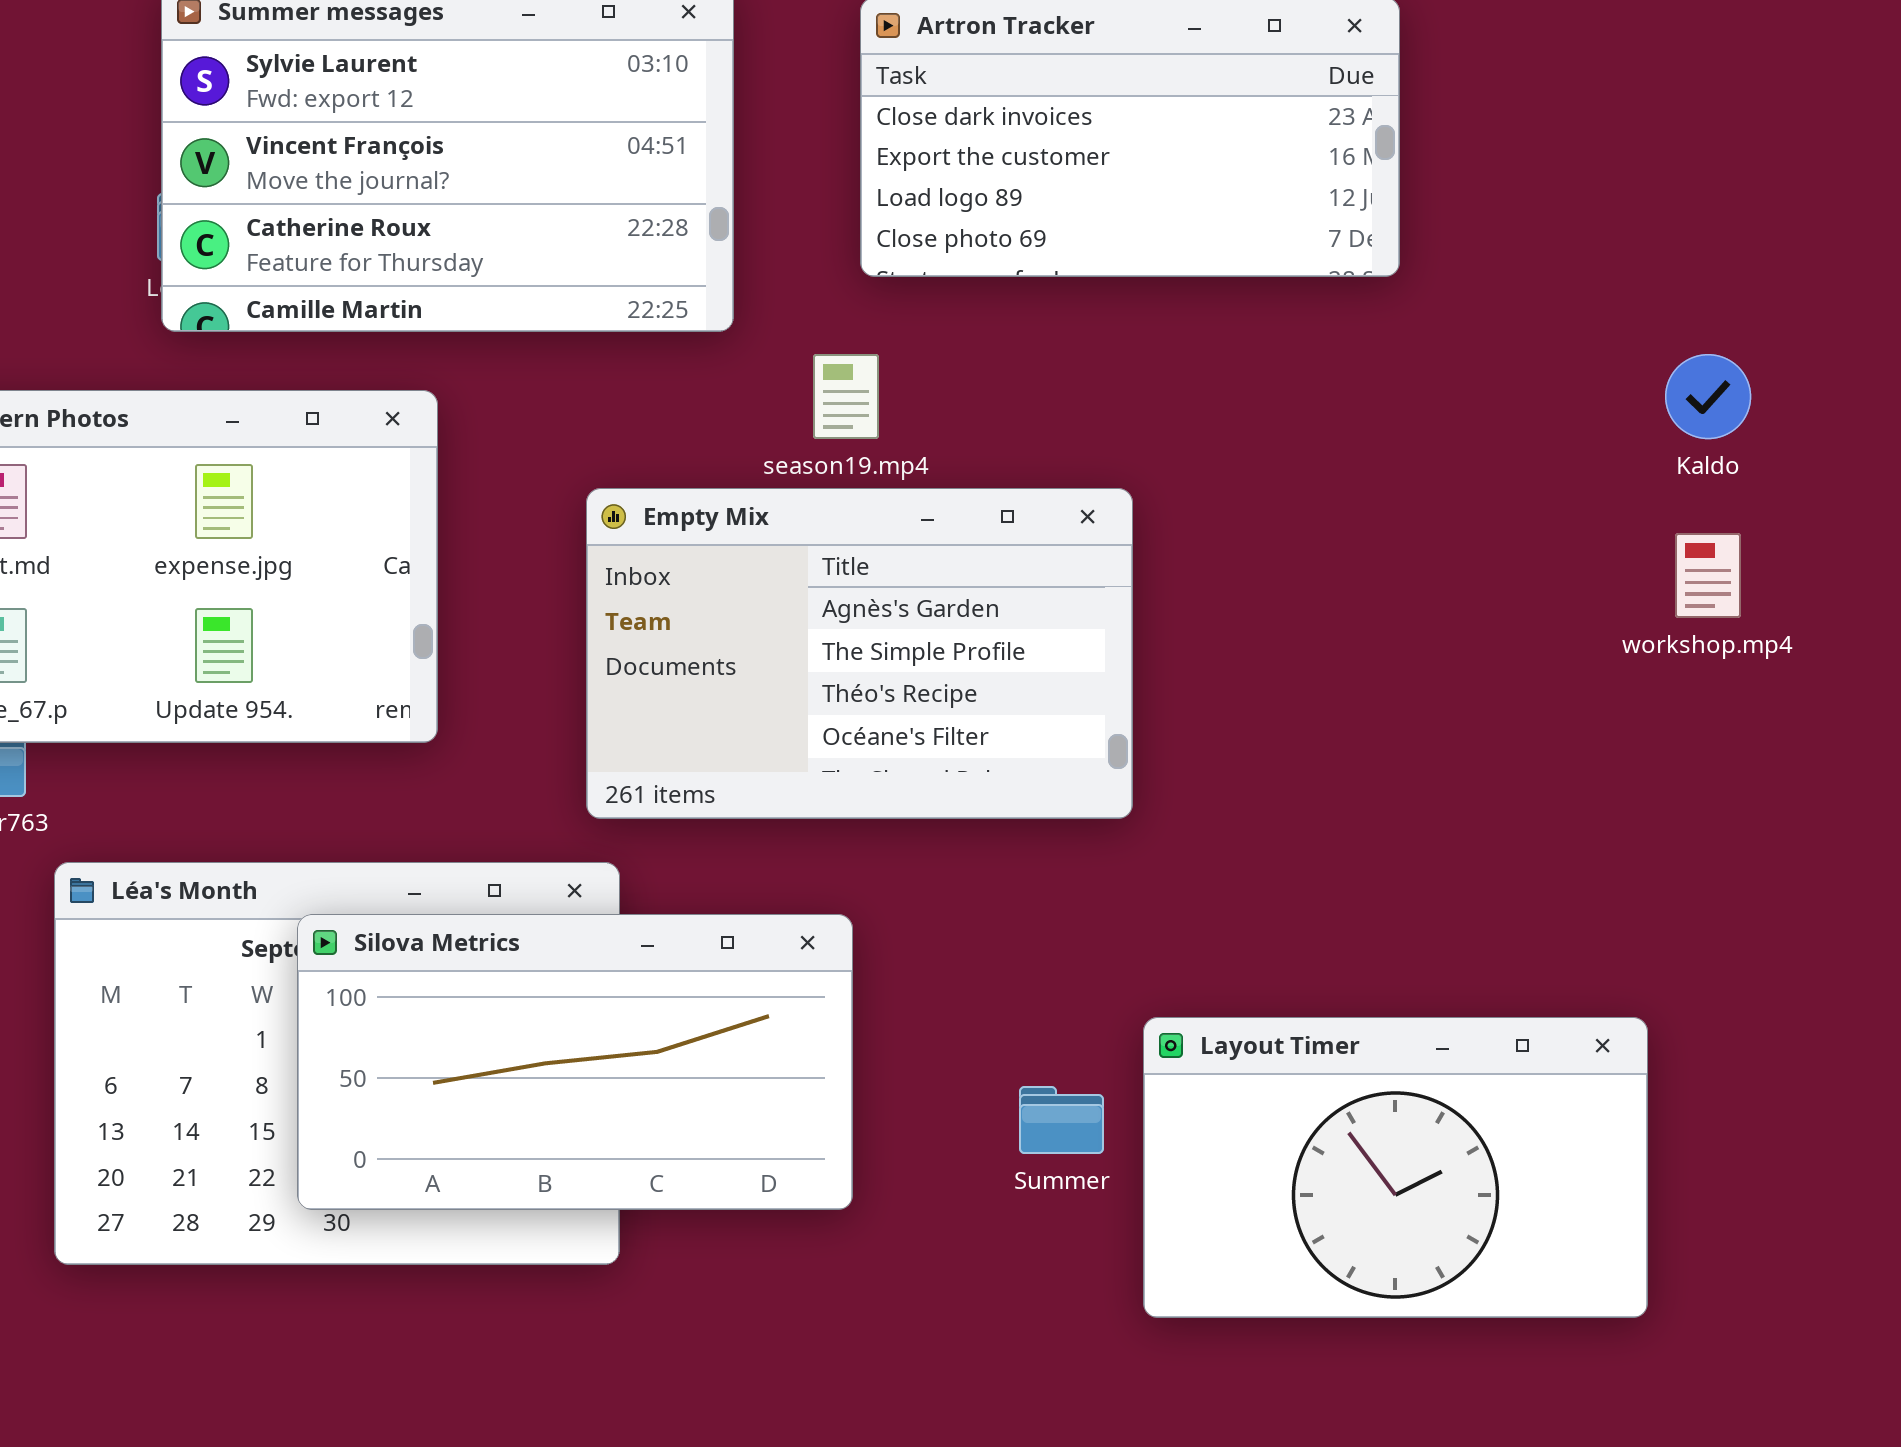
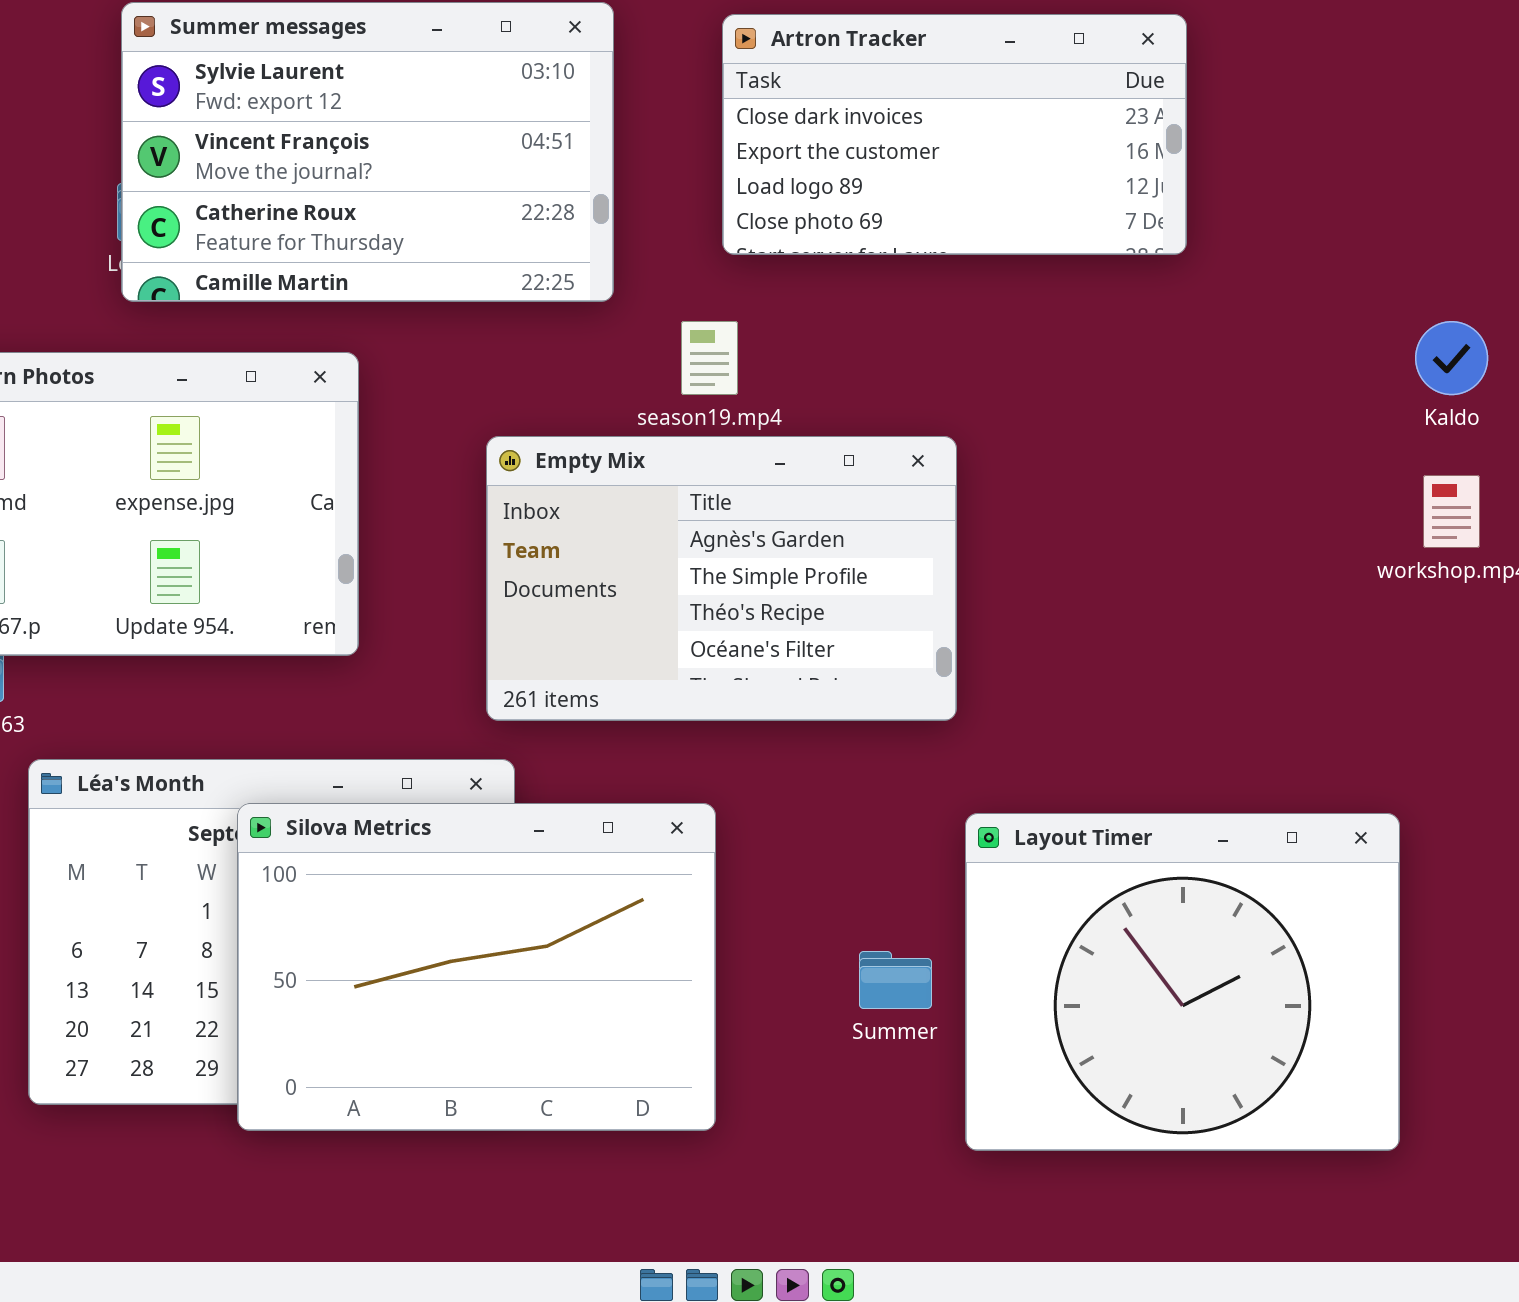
Silova Metrics: [297,914,853,1210] -> [237,803,716,1131], resized
Layout Timer: [1143,1017,1648,1318] -> [965,813,1400,1151], resized

